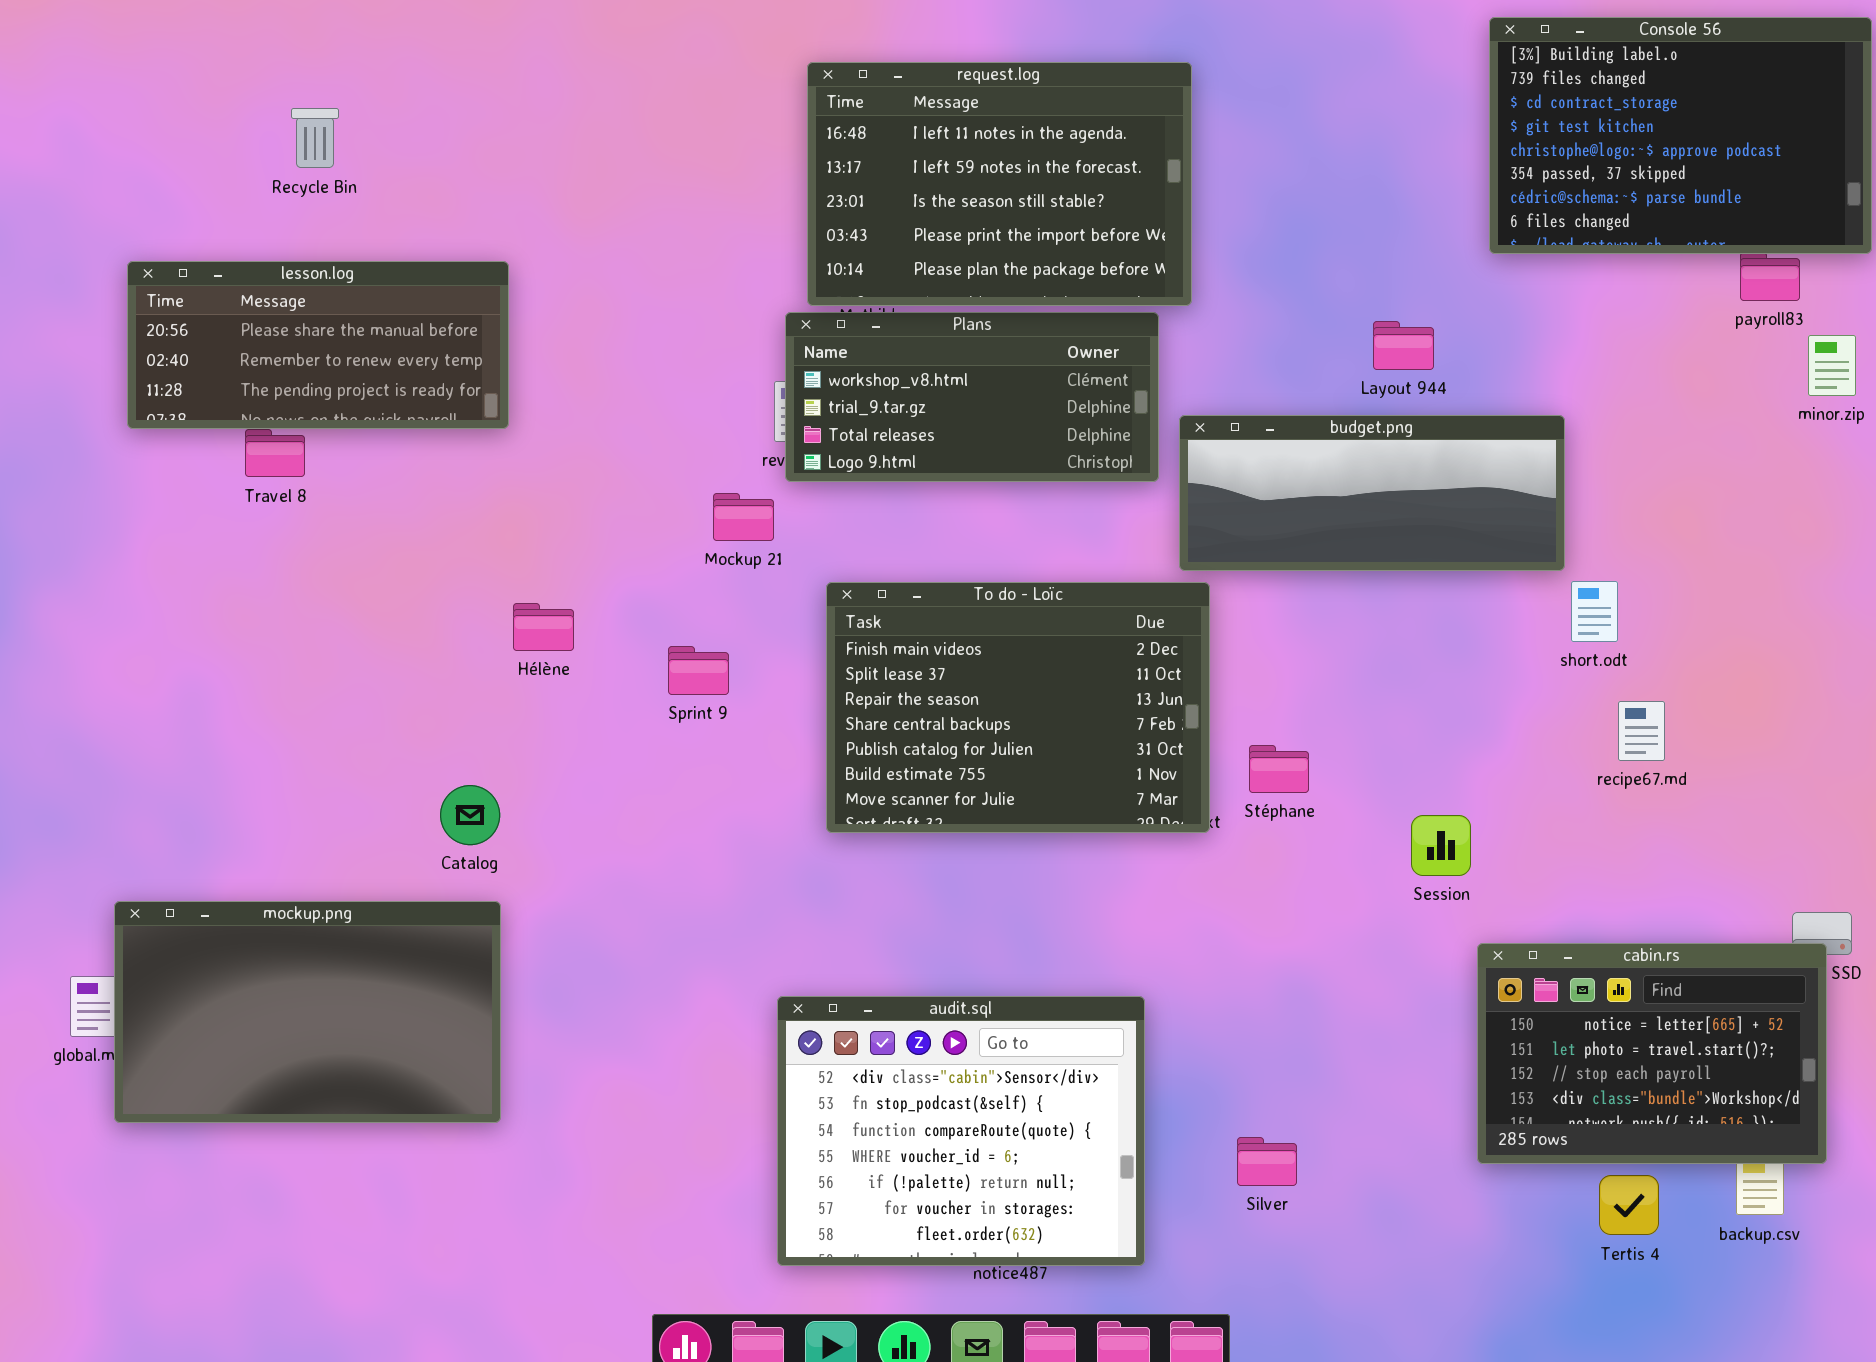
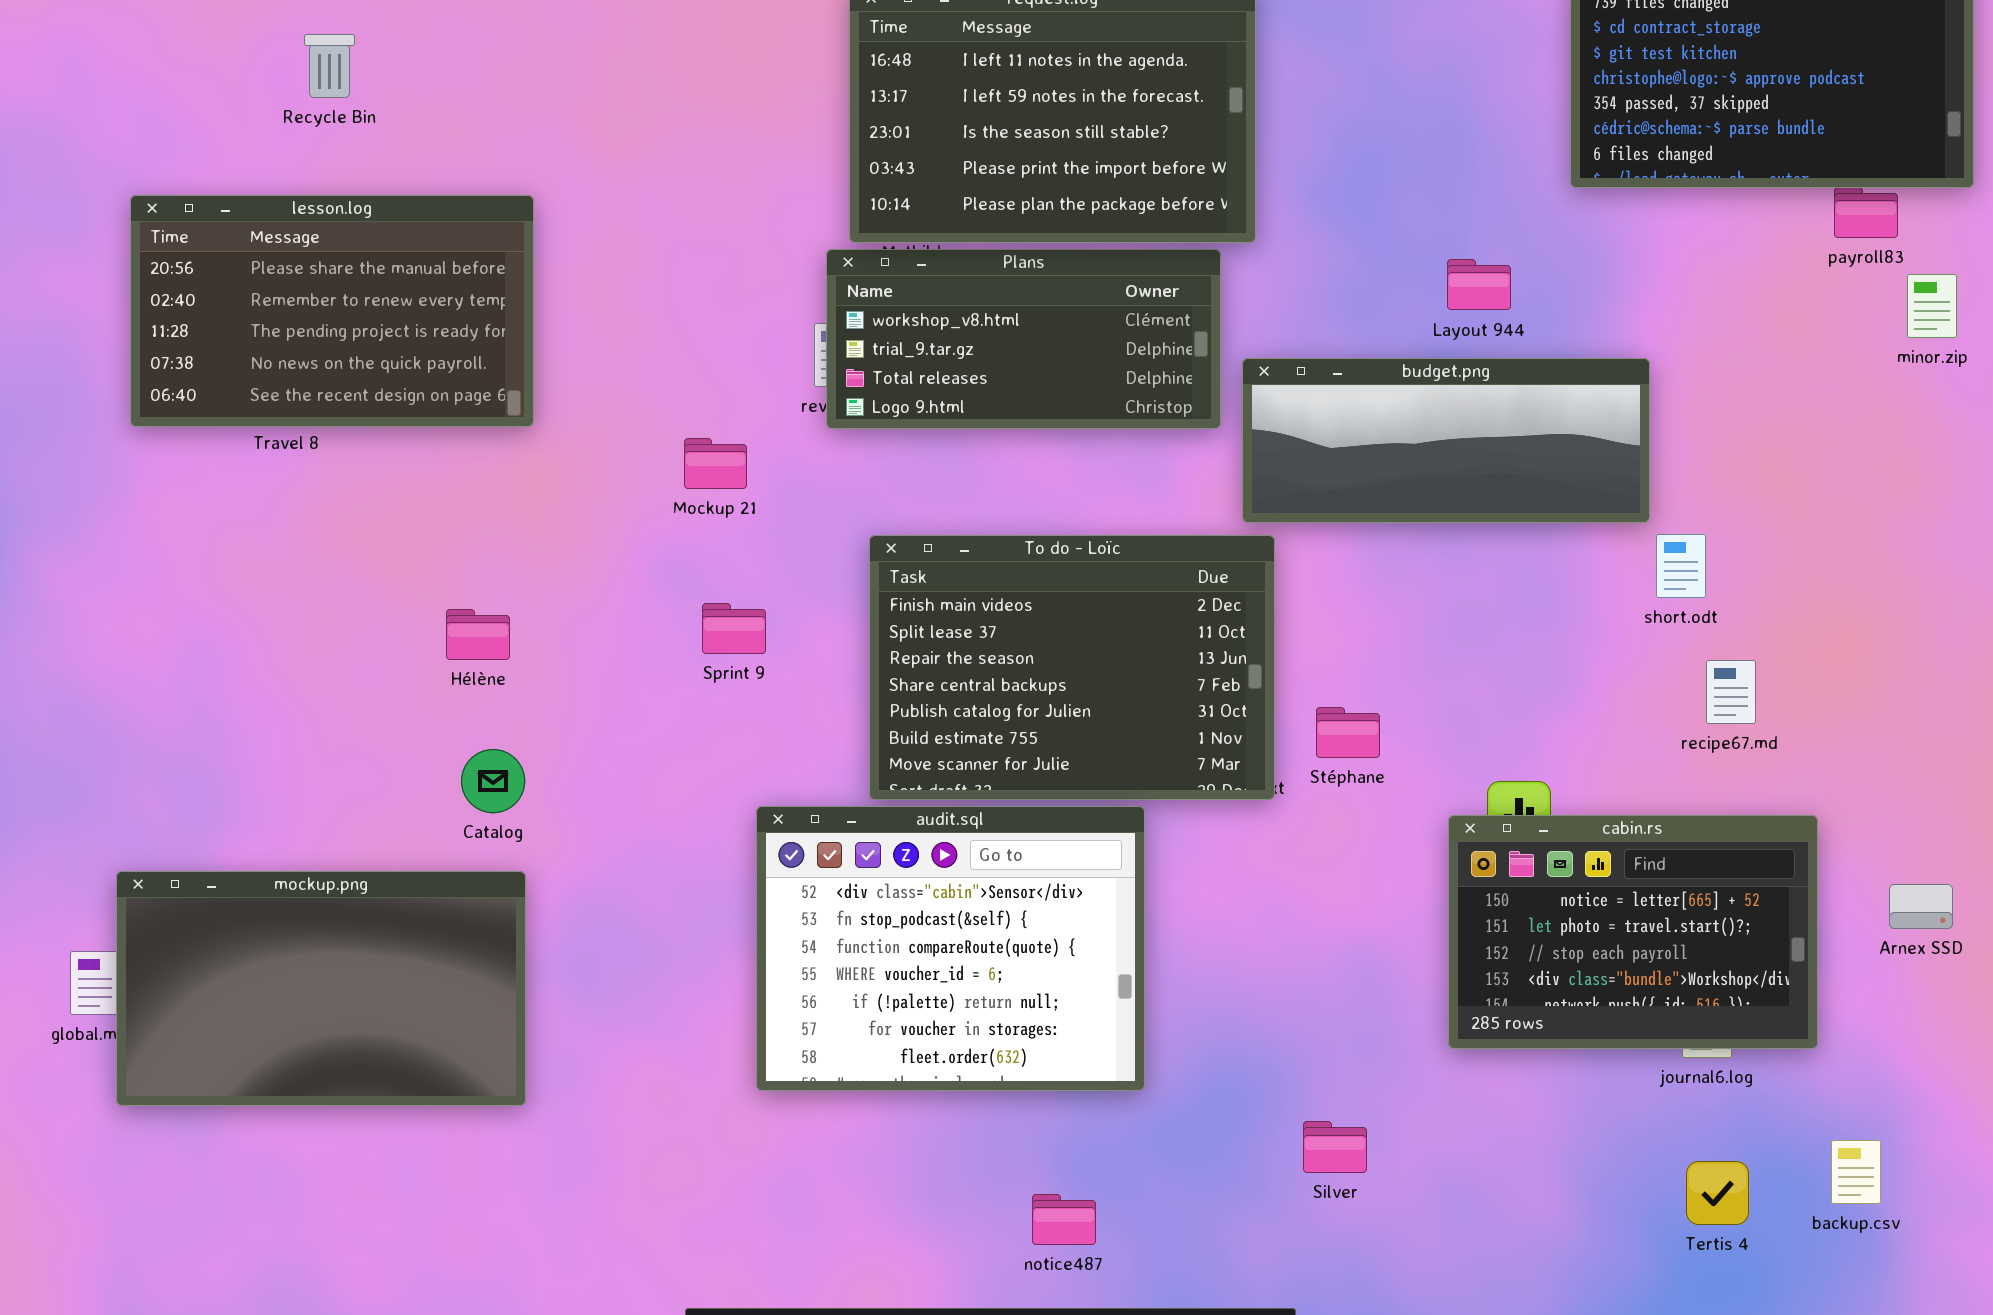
lesson.log: [127,261,509,429] -> [130,195,534,427], resized
Mockup 21: [713,493,774,541] -> [684,438,747,489], moved
Hélène: [513,603,574,651] -> [446,609,510,660], moved
cabin.rs: [1477,943,1827,1164] -> [1448,815,1818,1049], moved
audit.sql: [777,996,1145,1266] -> [756,806,1145,1091], moved

